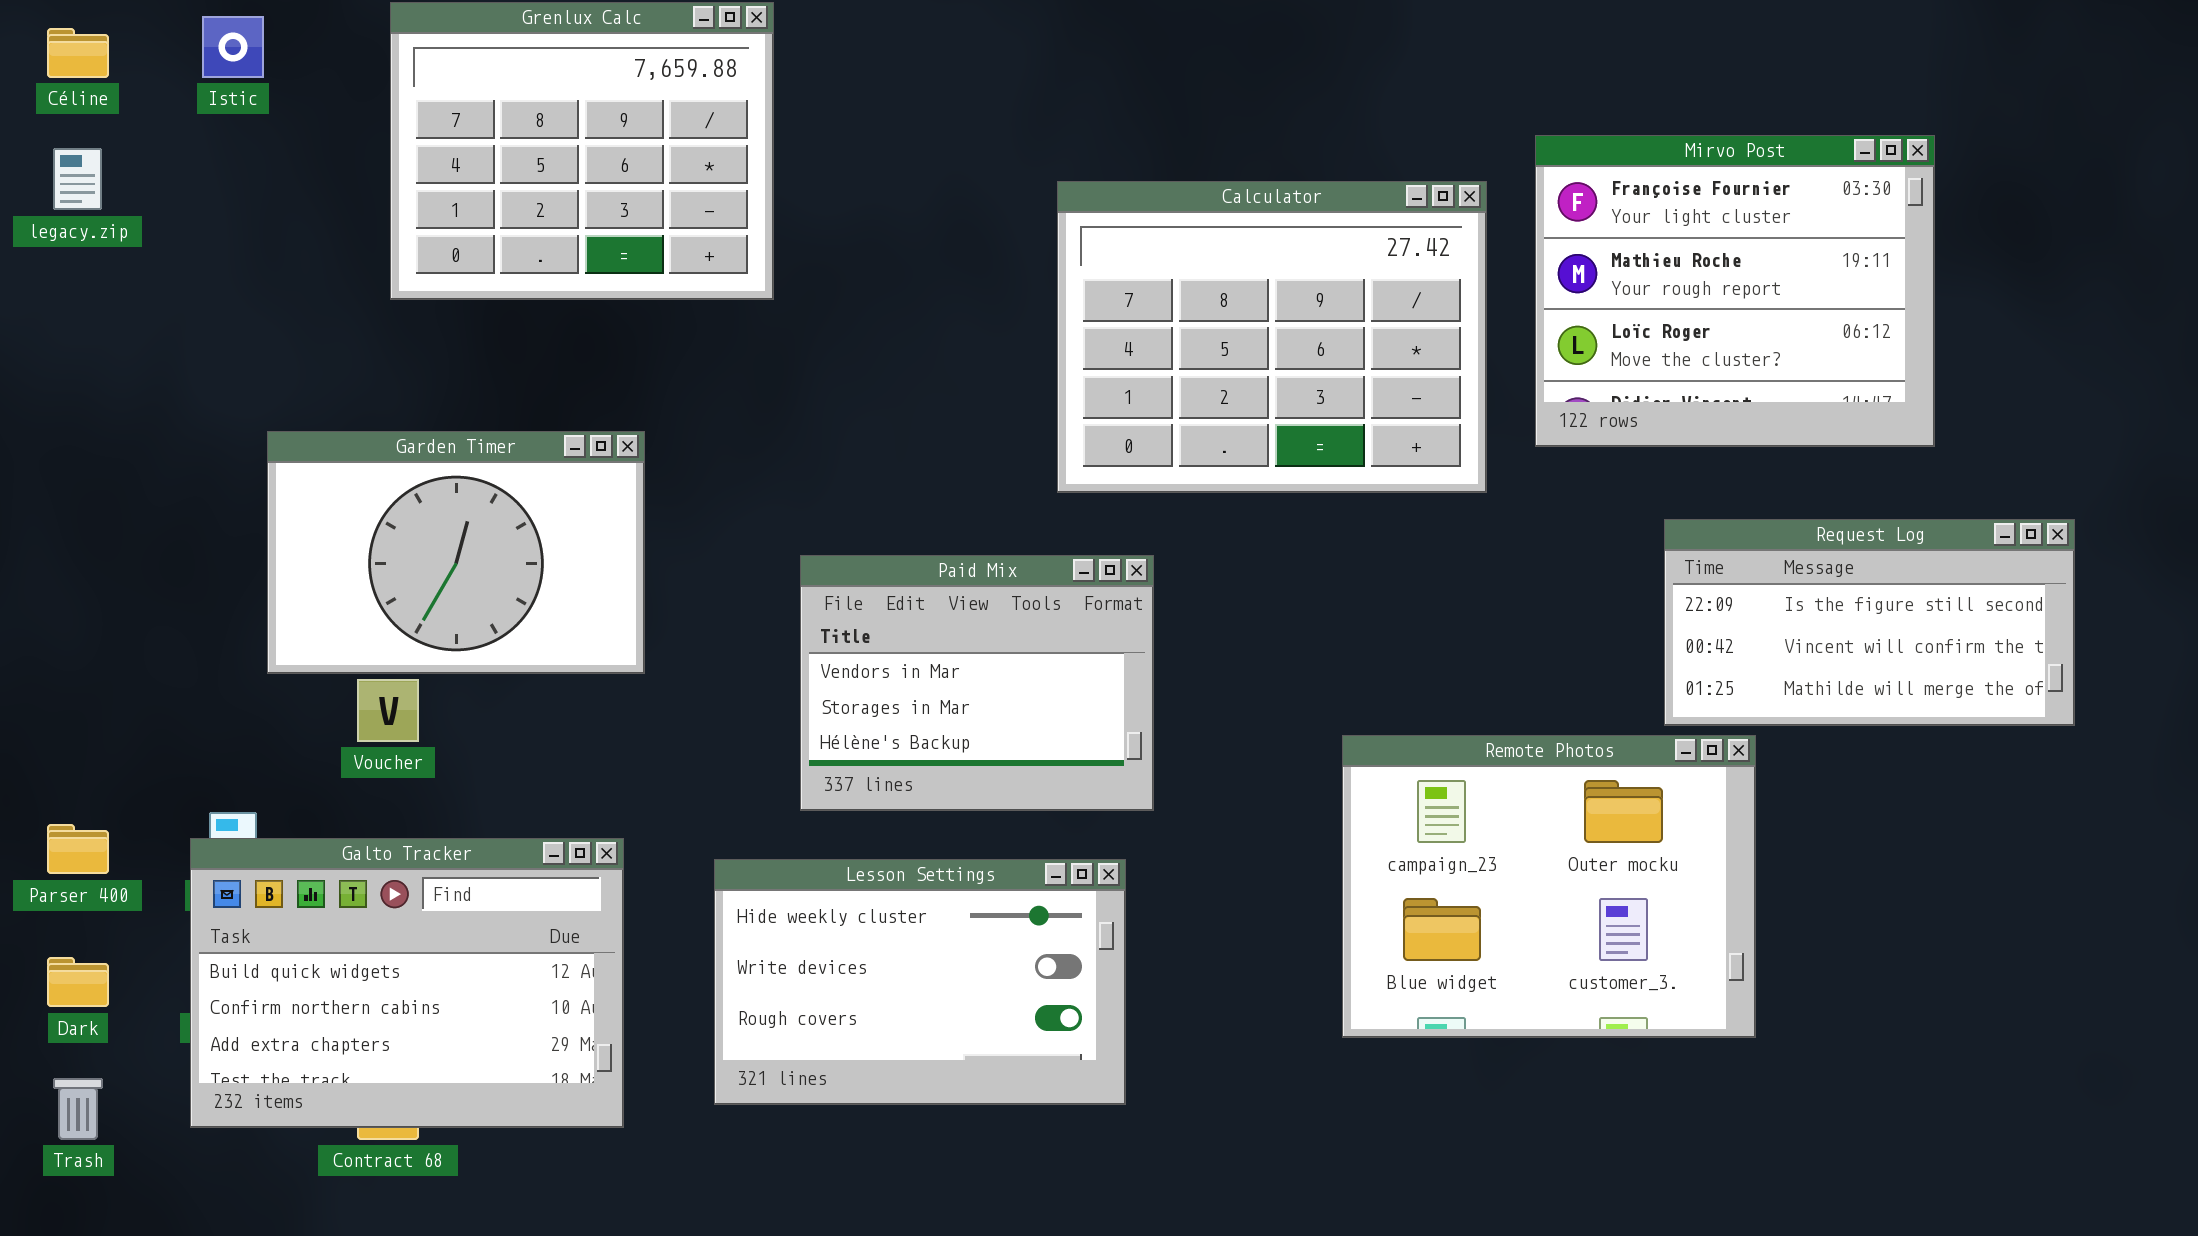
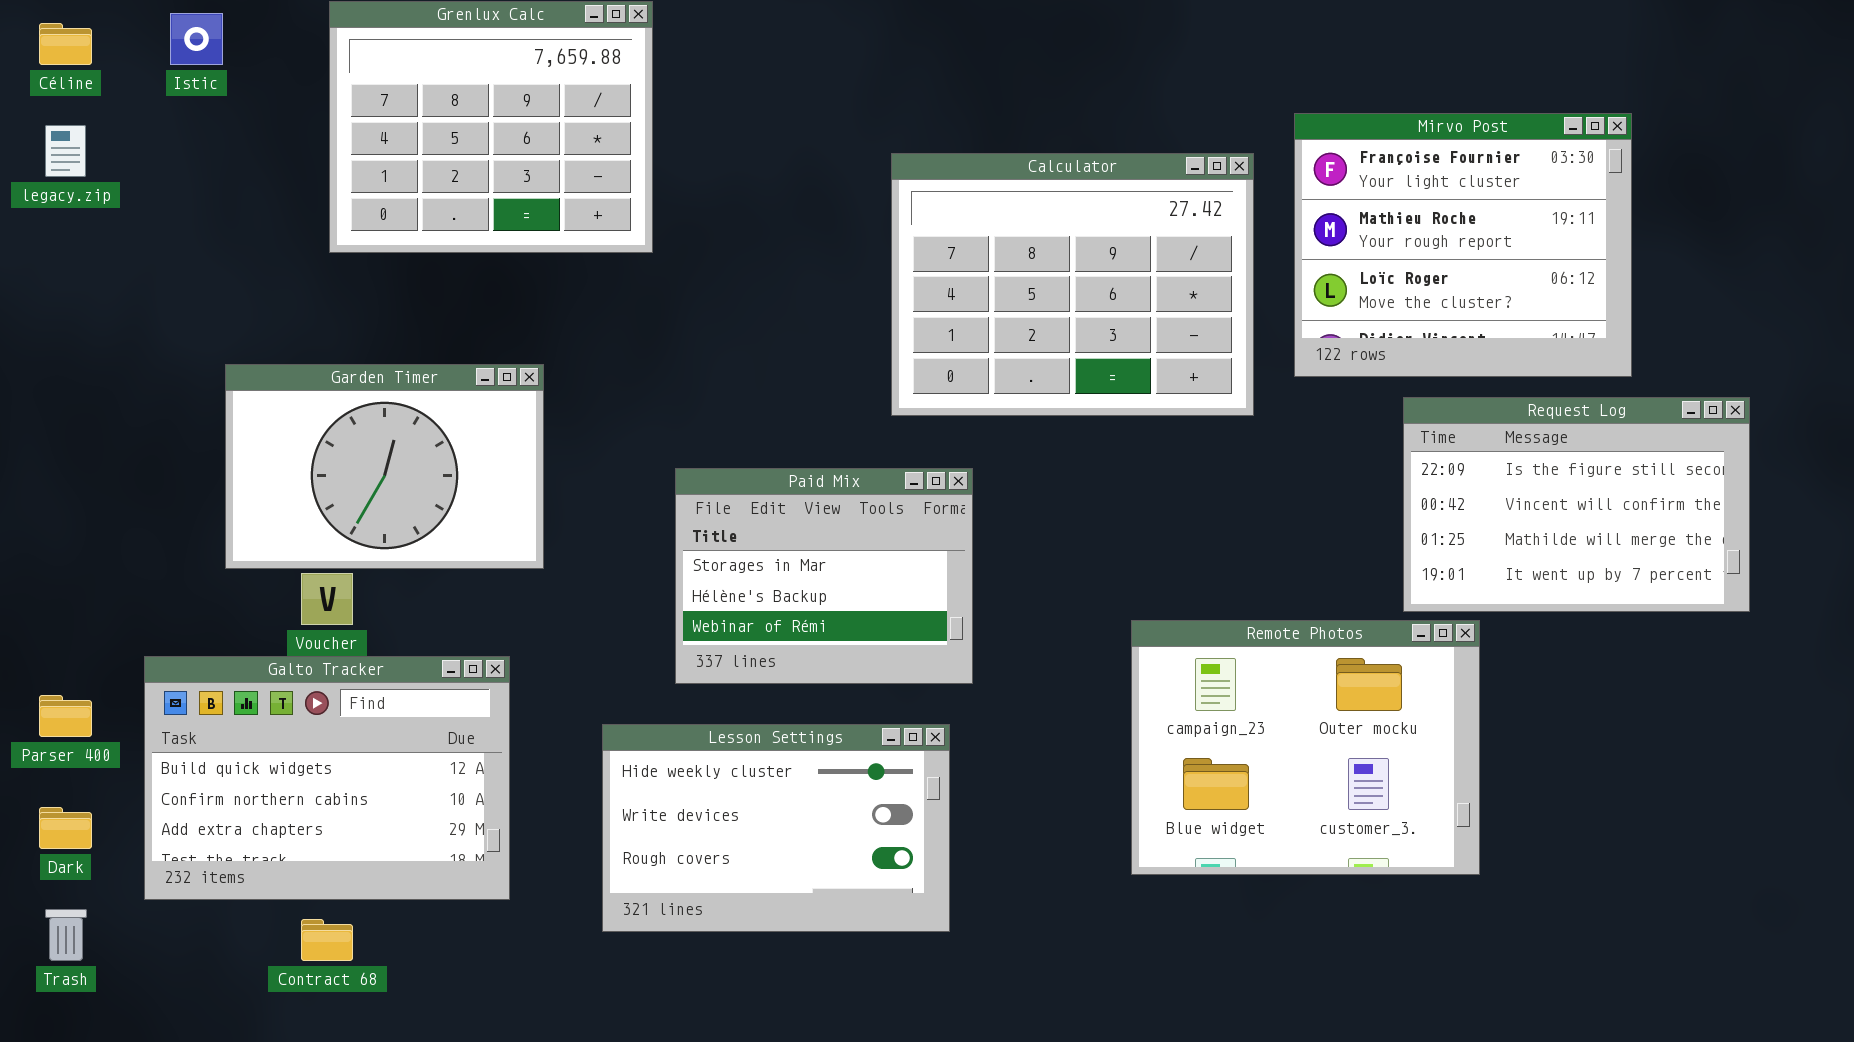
Request Log: [1664,519,2075,726] -> [1403,397,1750,612], resized
Paid Mix: [800,555,1154,811] -> [675,468,973,684], scrolled down 1 row
Galto Tracker: [190,838,624,1128] -> [144,656,510,900], moved

